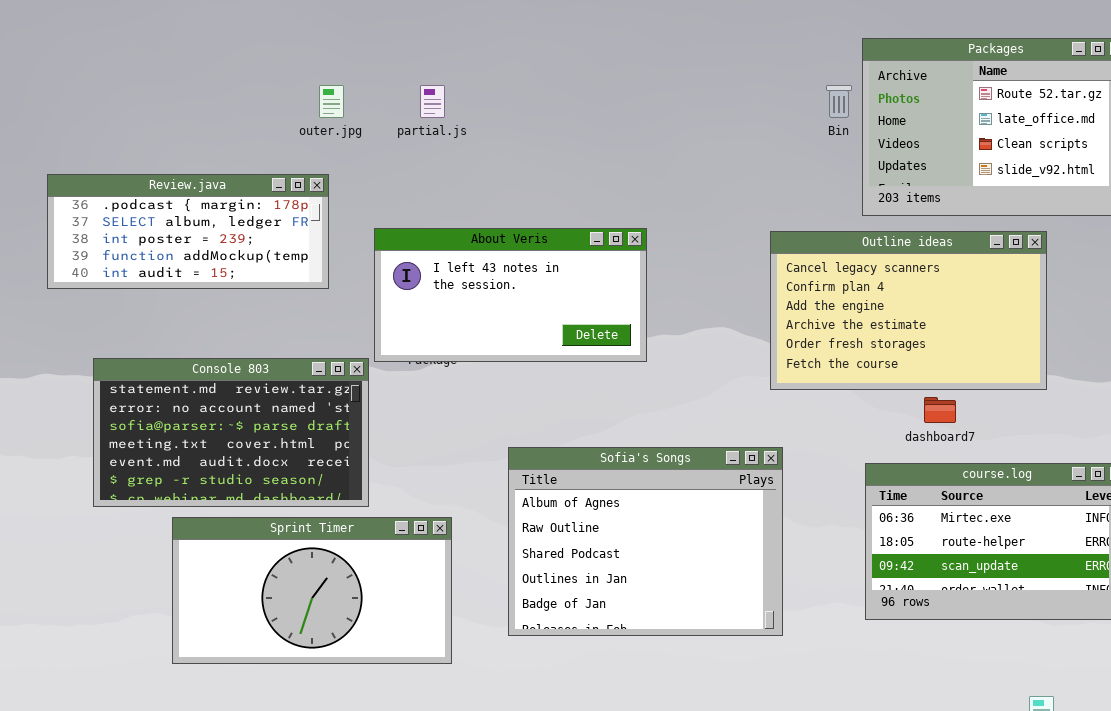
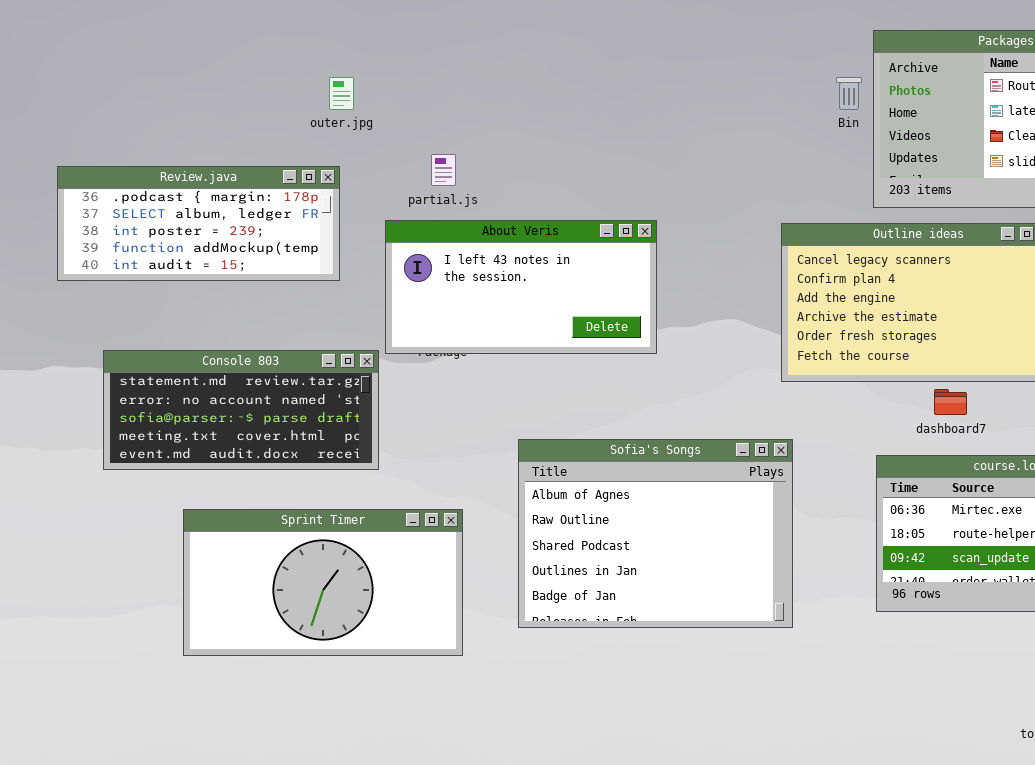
partial.js: [420,85,445,118] -> [431,154,456,186], moved
Console 803: [93,358,369,507] -> [103,350,379,470], resized

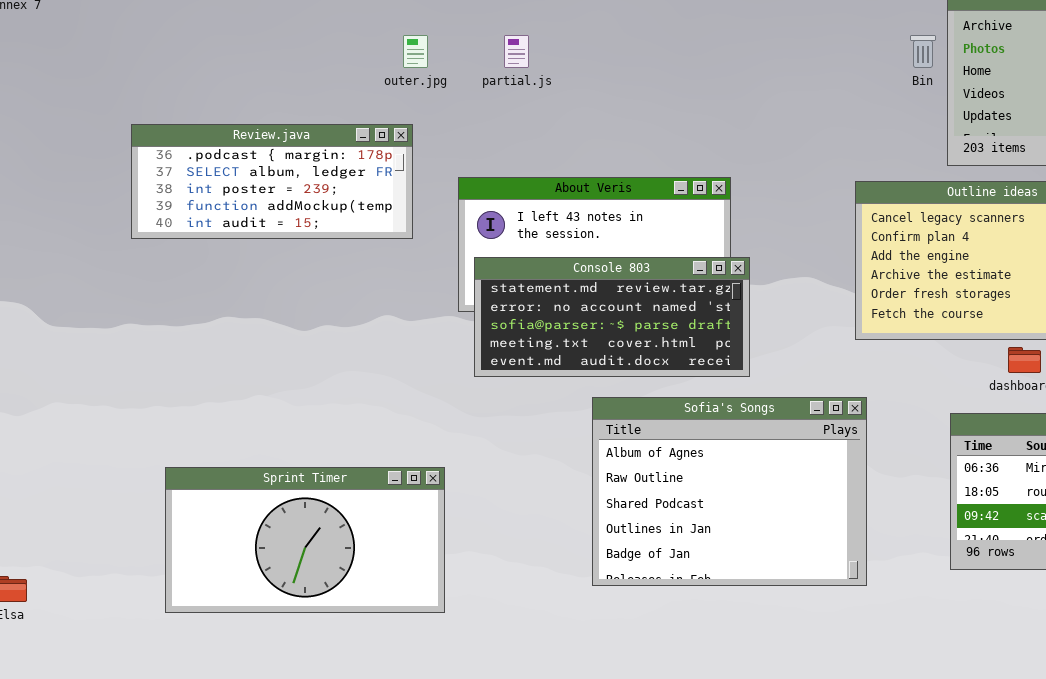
partial.js: [431,154,456,186] -> [504,35,529,68], moved
Console 803: [103,350,379,470] -> [474,257,750,377], moved
Sprint Timer: [183,509,463,656] -> [165,467,445,613], moved

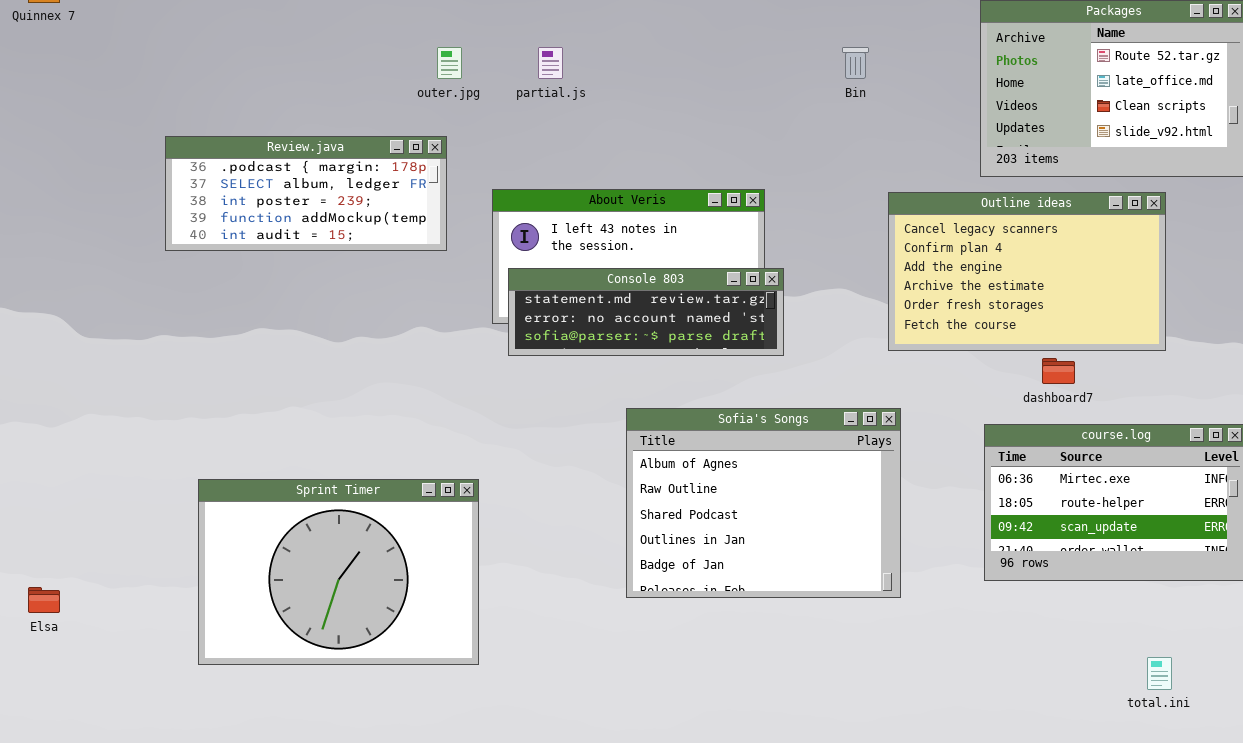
Bin: [910,35,936,68] -> [842,47,869,79], moved
Console 803: [474,257,750,377] -> [508,268,784,356], resized
Sprint Timer: [165,467,445,613] -> [198,479,479,665], resized

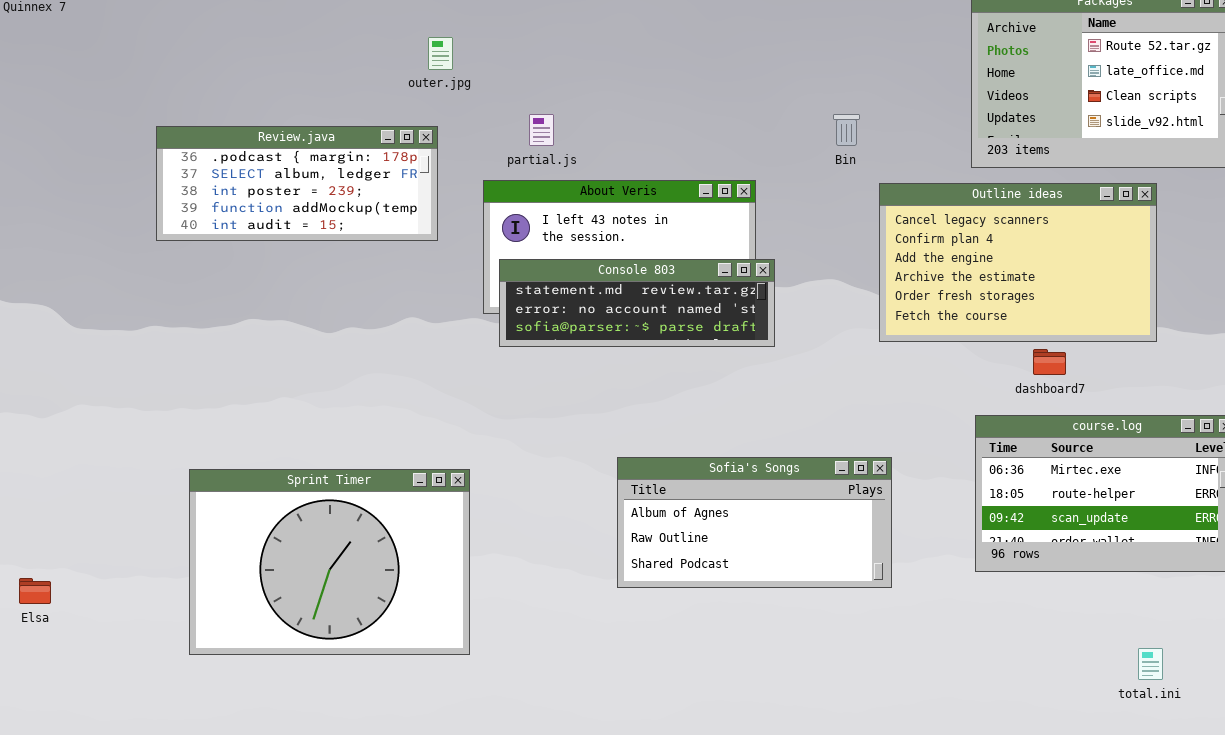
partial.js: [538,47,563,79] -> [529,114,554,146], moved
Bin: [842,47,869,79] -> [833,114,860,146], moved
Sofia's Songs: [626,408,901,598] -> [617,457,892,588], resized

